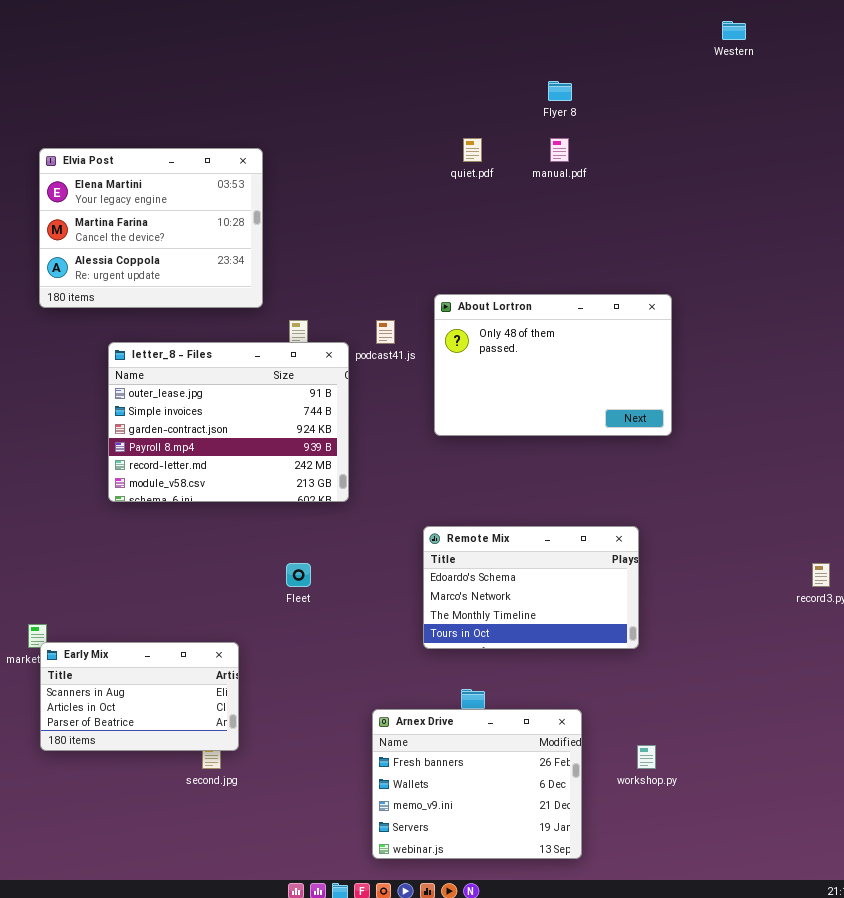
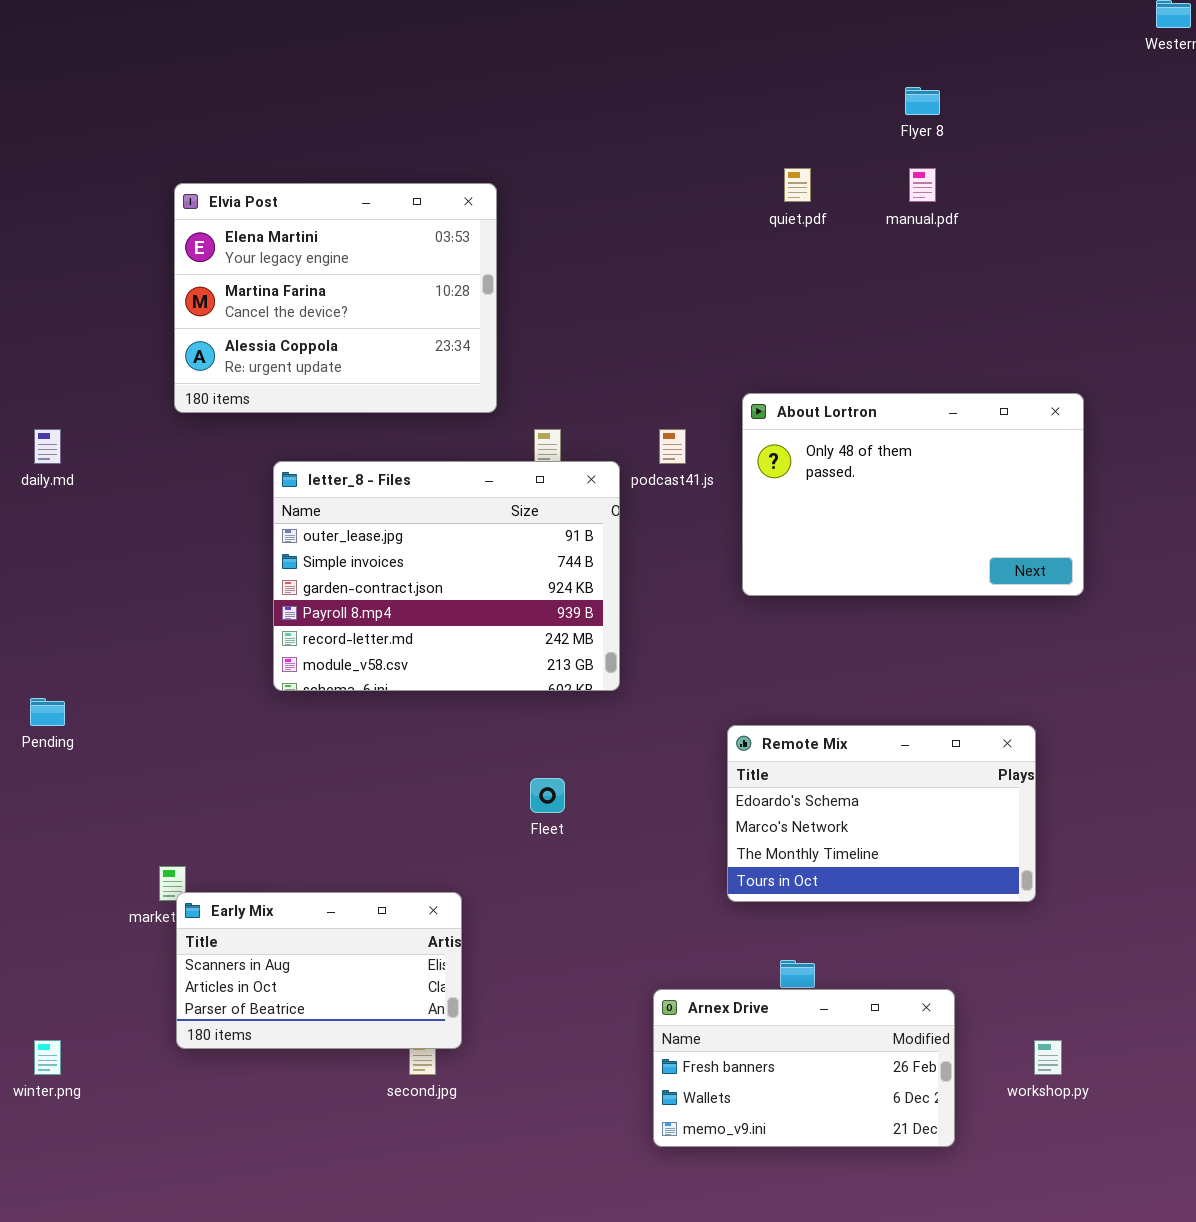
Arnex Drive: [372,709,582,859] -> [653,989,955,1147], resized

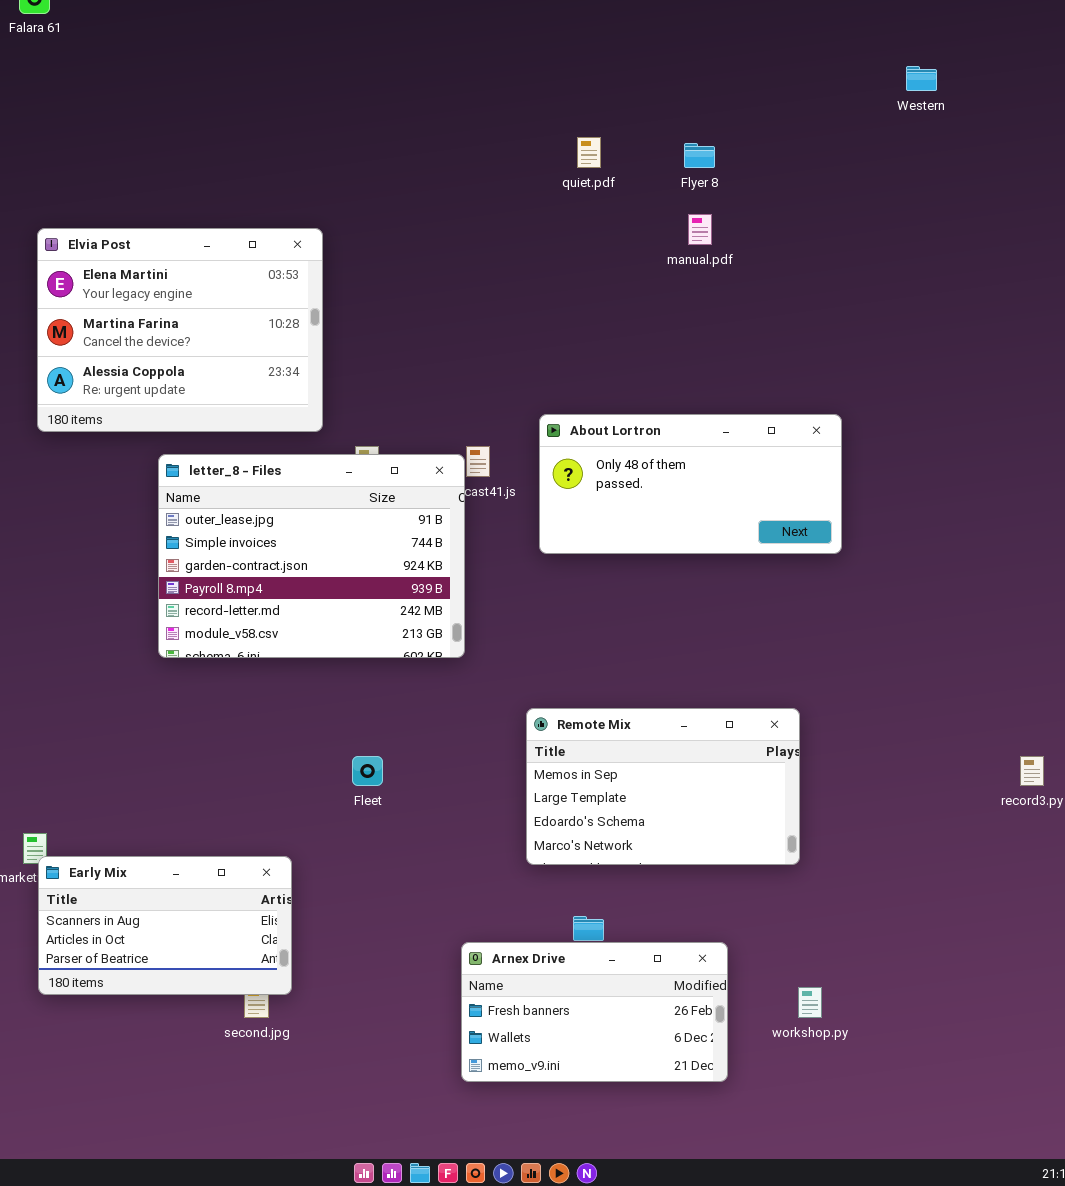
quiet.pdf: [784,168,811,202] -> [577,137,601,168], moved
About Lortron: [742,393,1084,596] -> [539,414,842,554], resized
letter_8 - Files: [273,461,620,691] -> [158,454,465,658], moved
Remote Mix: [727,725,1036,902] -> [526,708,800,865], scrolled up 2 rows

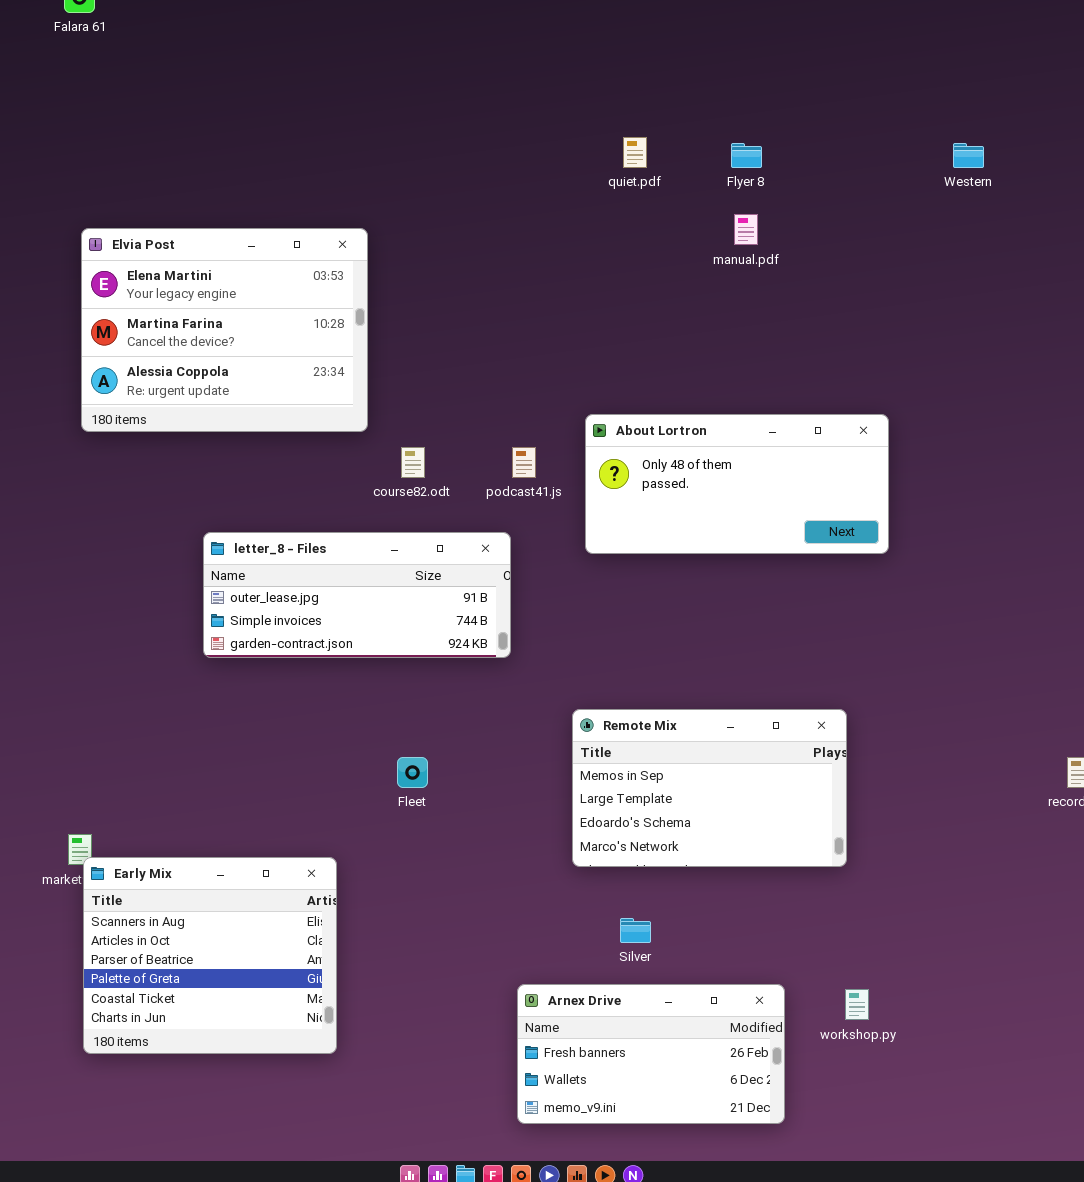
Western: [906,66,937,91] -> [953,143,984,168], moved
letter_8 - Files: [158,454,465,658] -> [203,532,511,658], resized
Early Mix: [38,856,292,995] -> [83,857,337,1054], resized
Arnex Drive: [461,942,728,1082] -> [517,984,785,1124], moved

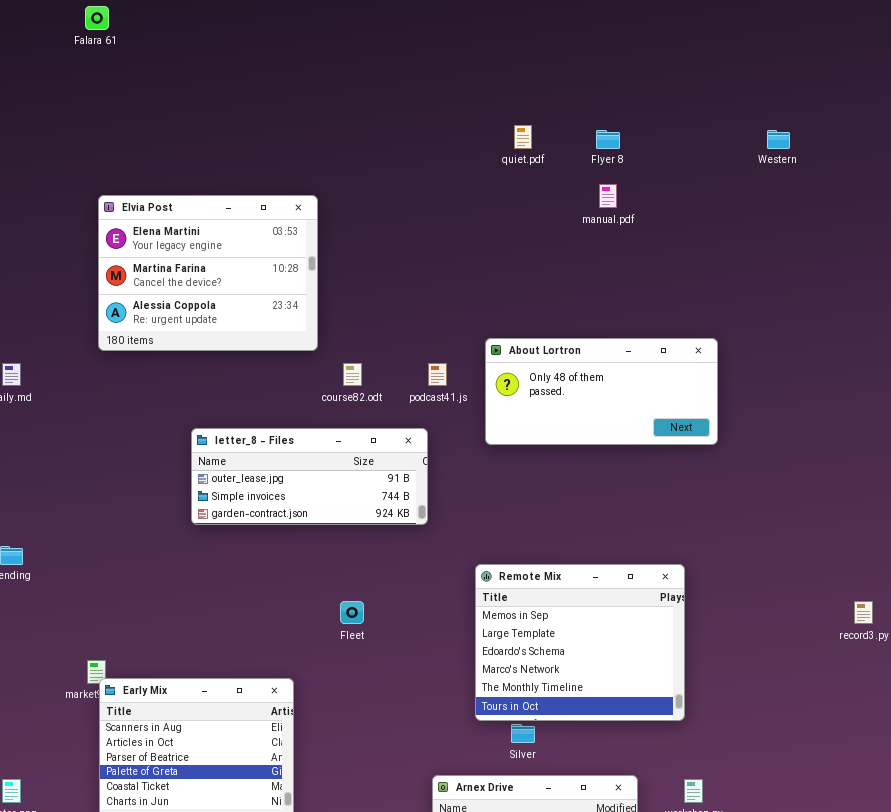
Remote Mix: [572,709,847,867] -> [475,564,685,721], resized

